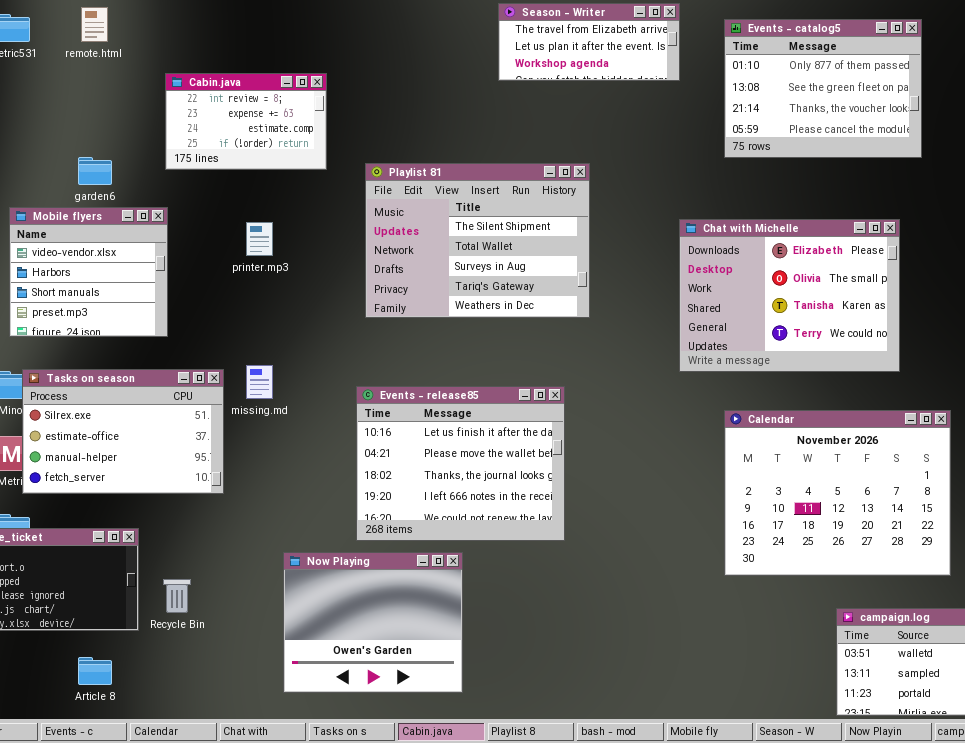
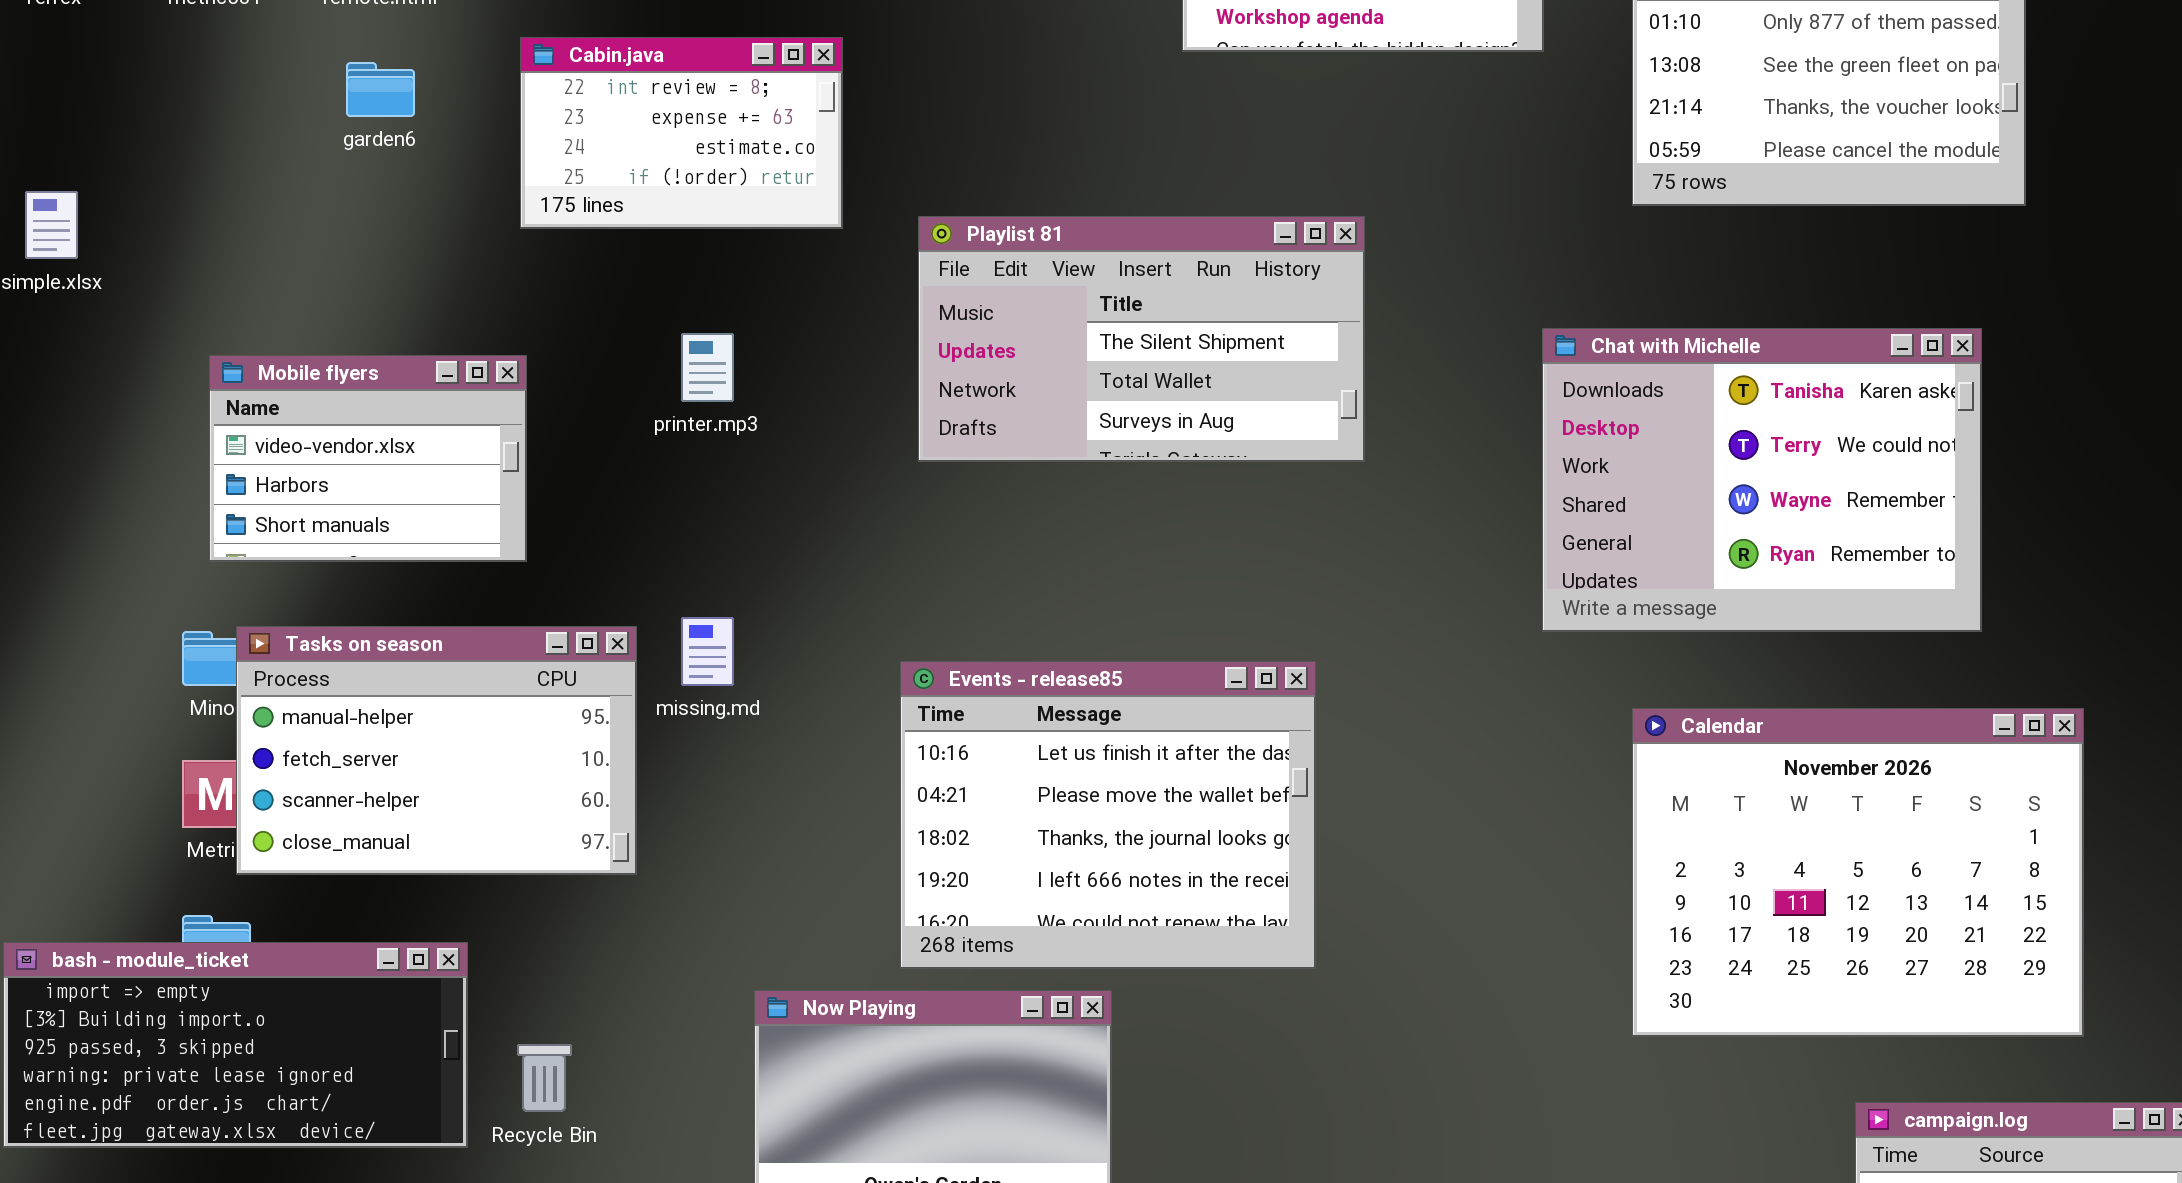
garden6: [78,157,112,185] -> [346,62,415,117], moved
Playlist 81: [365,163,590,318] -> [918,216,1365,462], resized
Mobile flyers: [9,207,168,337] -> [209,355,527,562], resized
Chat with Michelle: [679,219,900,372] -> [1542,328,1982,632], scrolled down 2 rows
Tasks on season: [22,369,224,494] -> [236,626,637,875], scrolled down 2 rows

